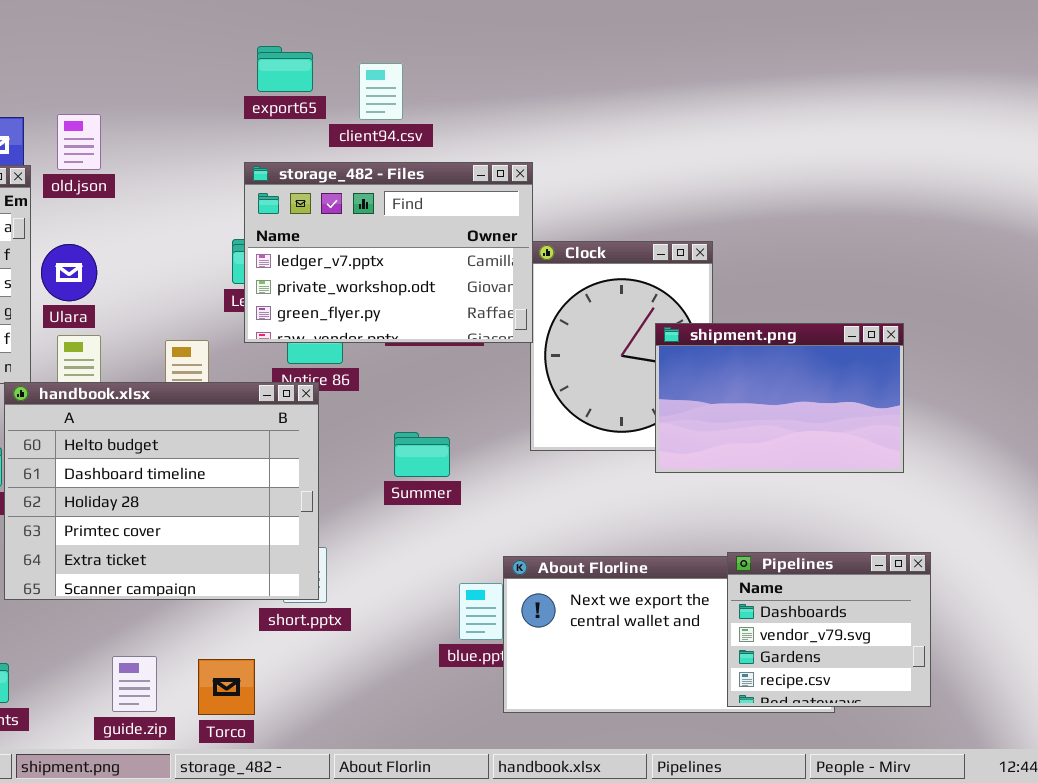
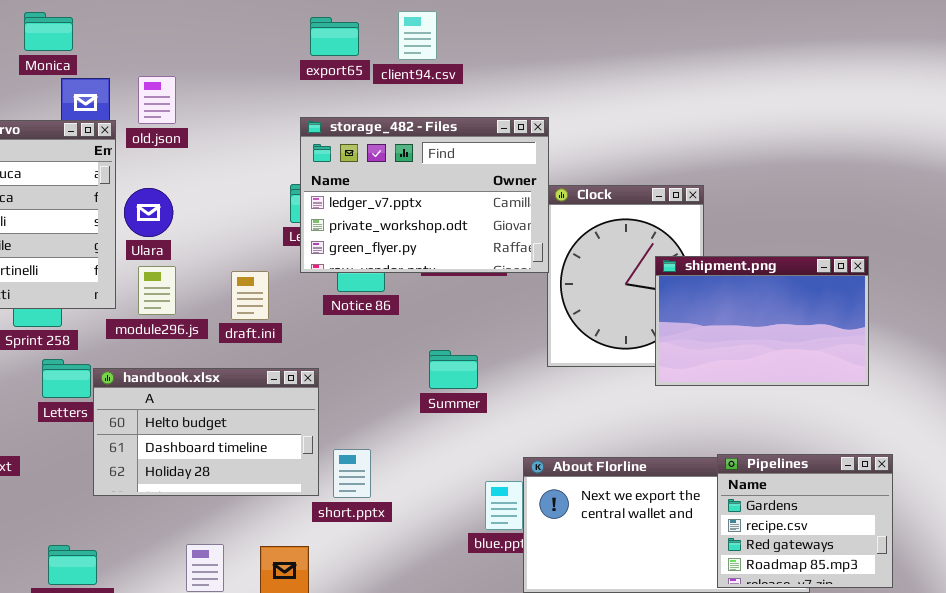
client94.csv: [359,63,403,120] -> [398,11,437,60], moved
handbook.xlsx: [4,382,319,600] -> [93,368,319,496], resized
Pipelines: [727,552,931,707] -> [717,454,893,588], scrolled down 2 rows

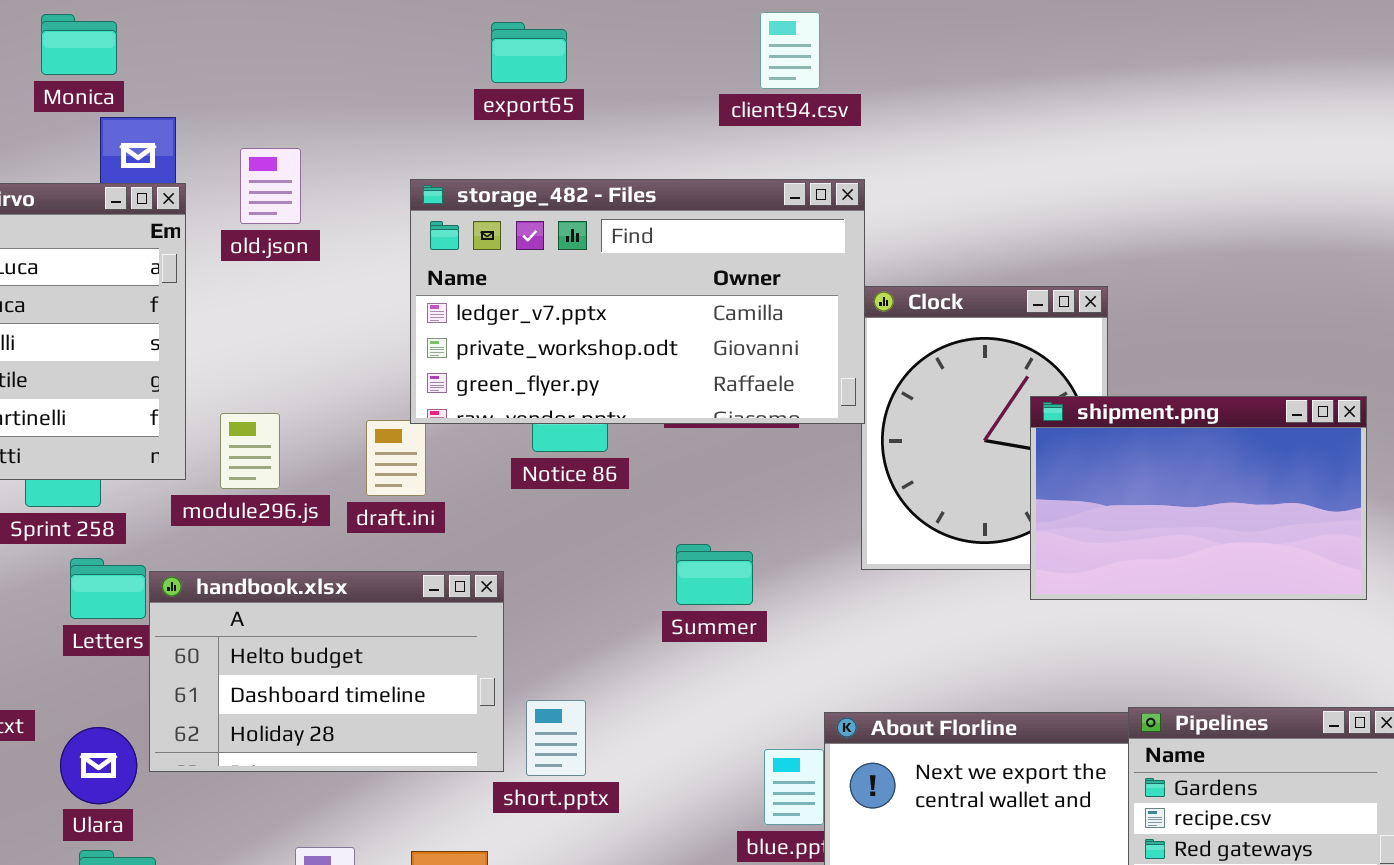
client94.csv: [398,11,437,60] -> [760,12,820,89], moved
old.json: [138,76,176,124] -> [240,148,301,224], moved
storage_482 - Files: [300,117,549,273] -> [410,179,865,424], resized
Ulara: [124,188,173,237] -> [60,727,137,804], moved

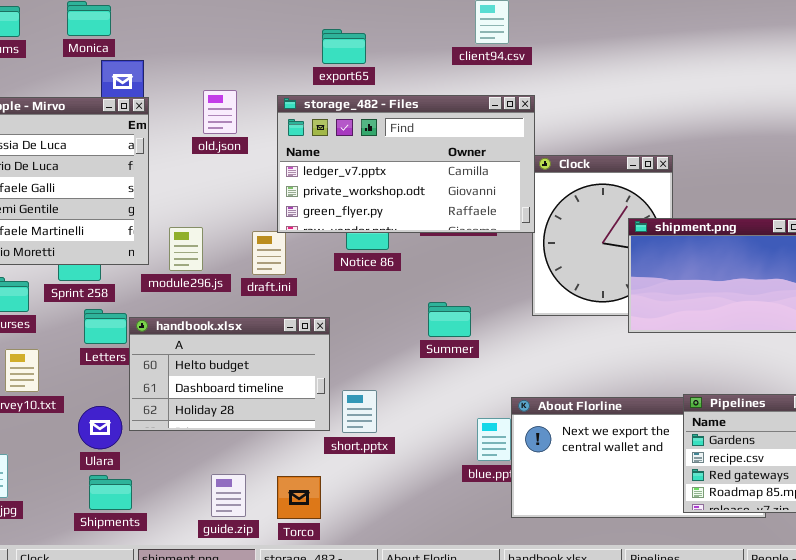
export65: [491,22,567,83] -> [322,29,366,64], moved
old.json: [240,148,301,224] -> [203,90,237,134], moved

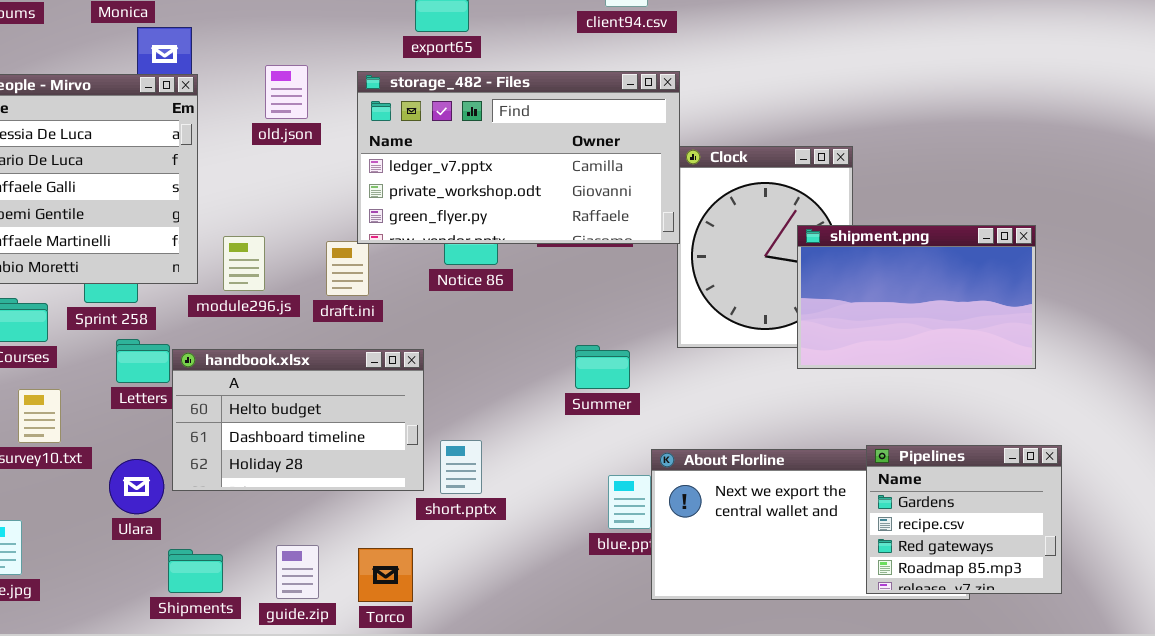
Summer: [428,302,471,337] -> [575,345,630,389], moved
Shipments: [89,475,132,510] -> [168,549,223,593], moved

